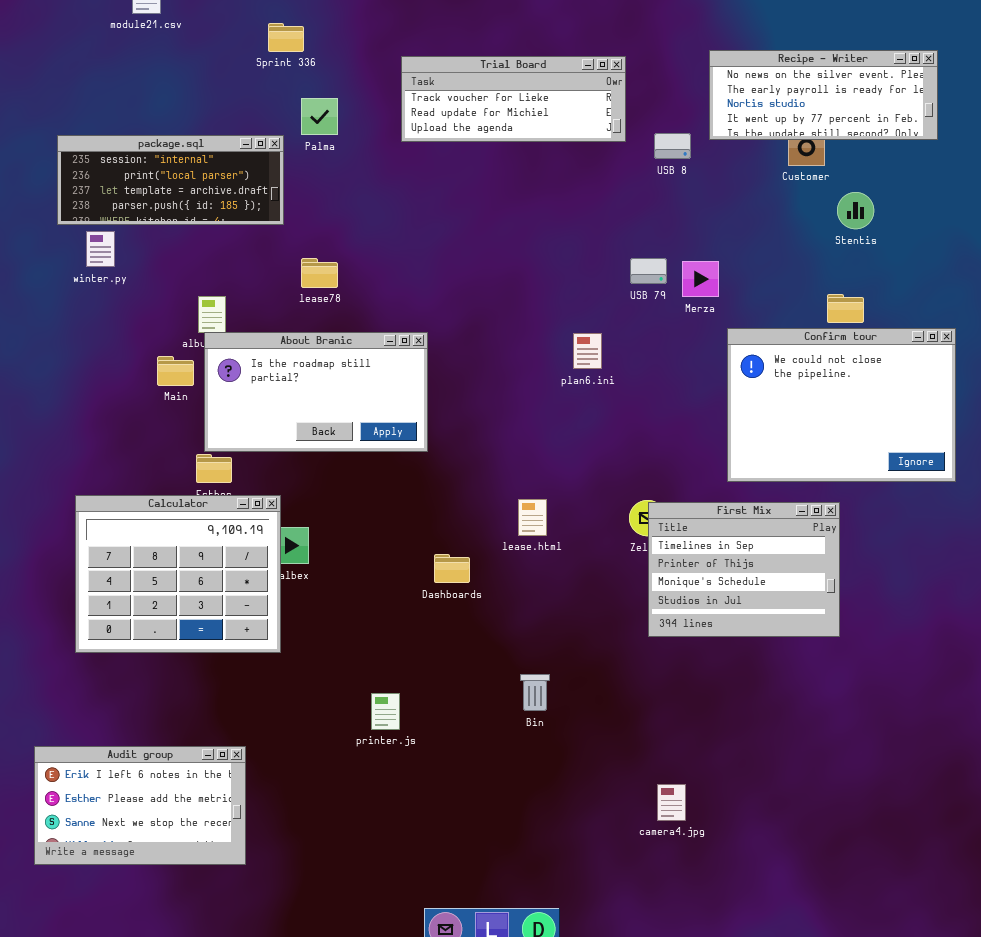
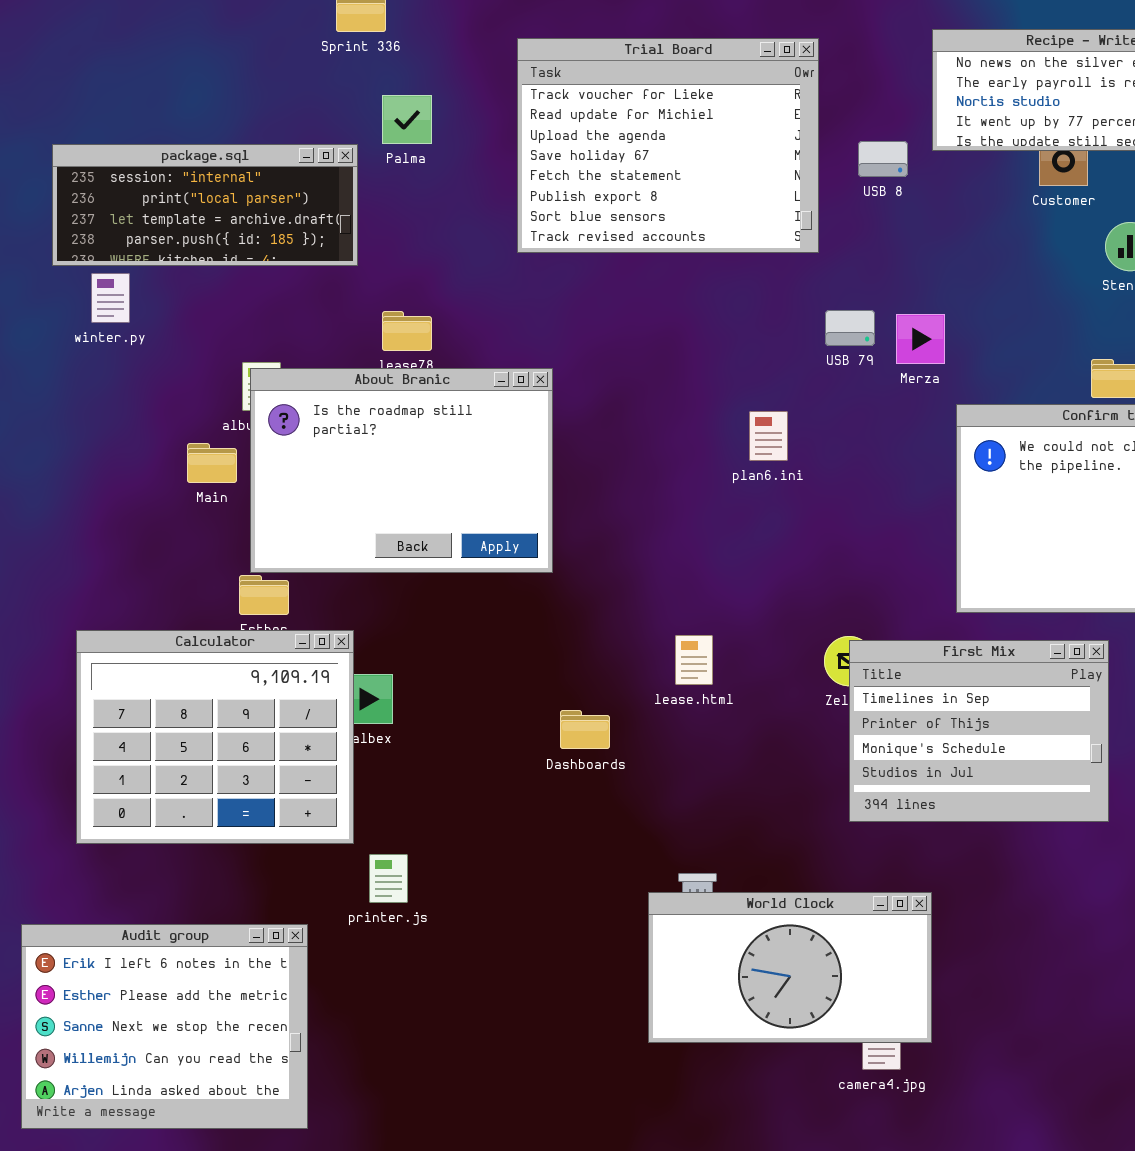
Trial Board: [401,56,626,142] -> [517,38,819,253], resized
About Branic: [204,332,428,452] -> [250,368,553,573], resized
World Clock: none -> [648,892,932,1043], opened
printer.js: [371,693,400,730] -> [369,854,408,903], moved
Audit group: [34,746,246,865] -> [21,924,308,1129], resized

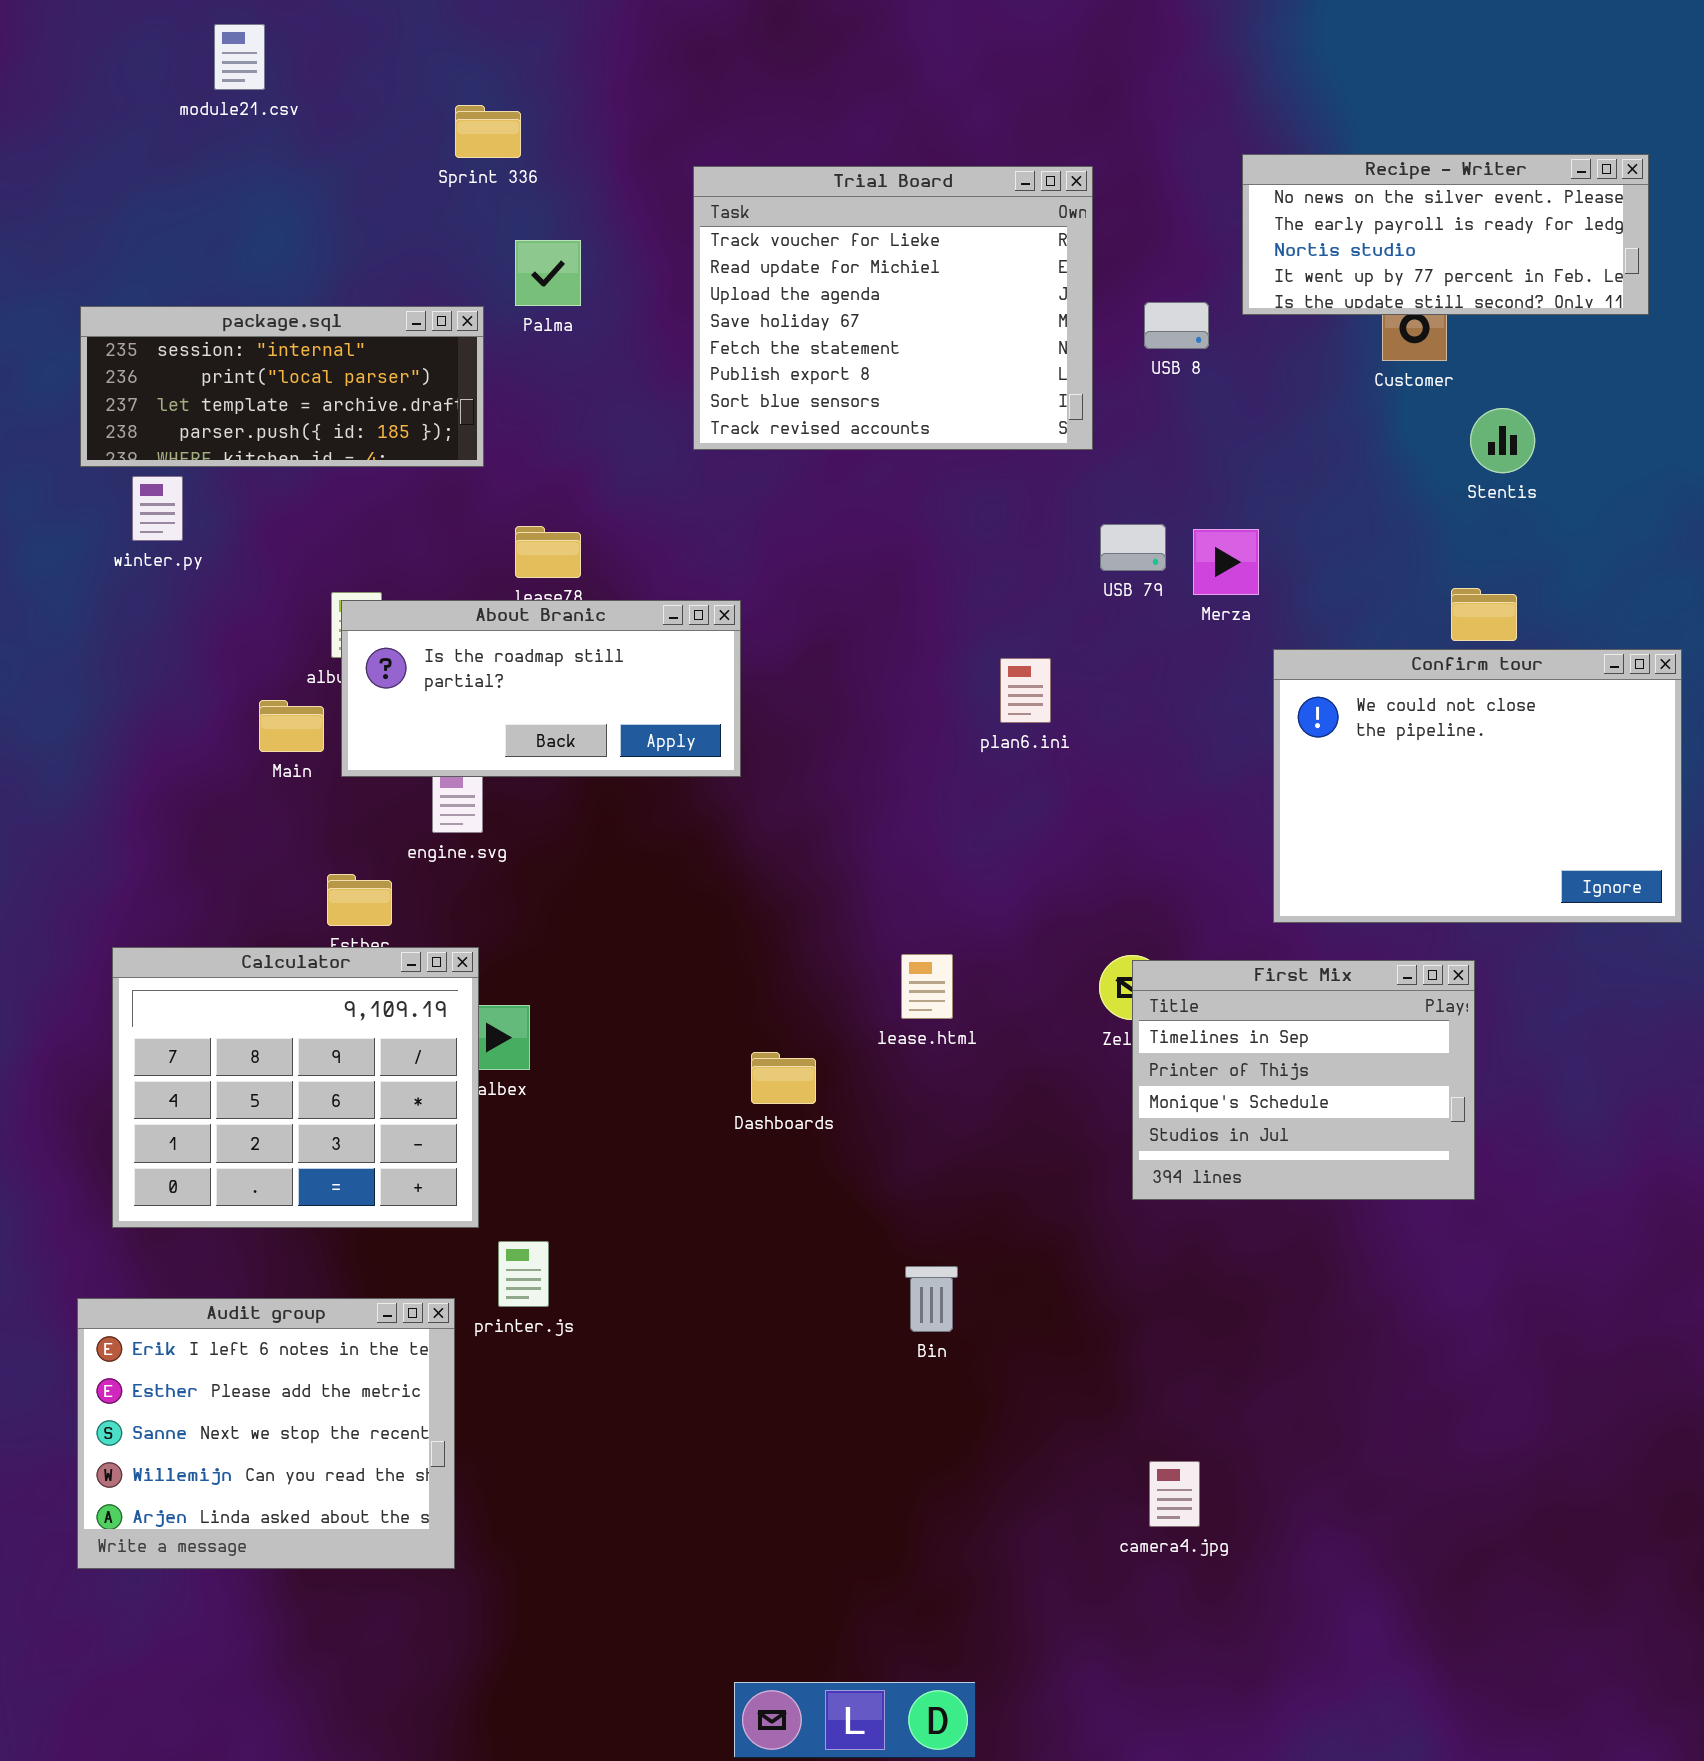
About Branic: [250,368,553,573] -> [341,600,741,777], resized
World Clock: [648,892,932,1043] -> none, closed
Audit group: [21,924,308,1129] -> [77,1298,455,1569], moved

